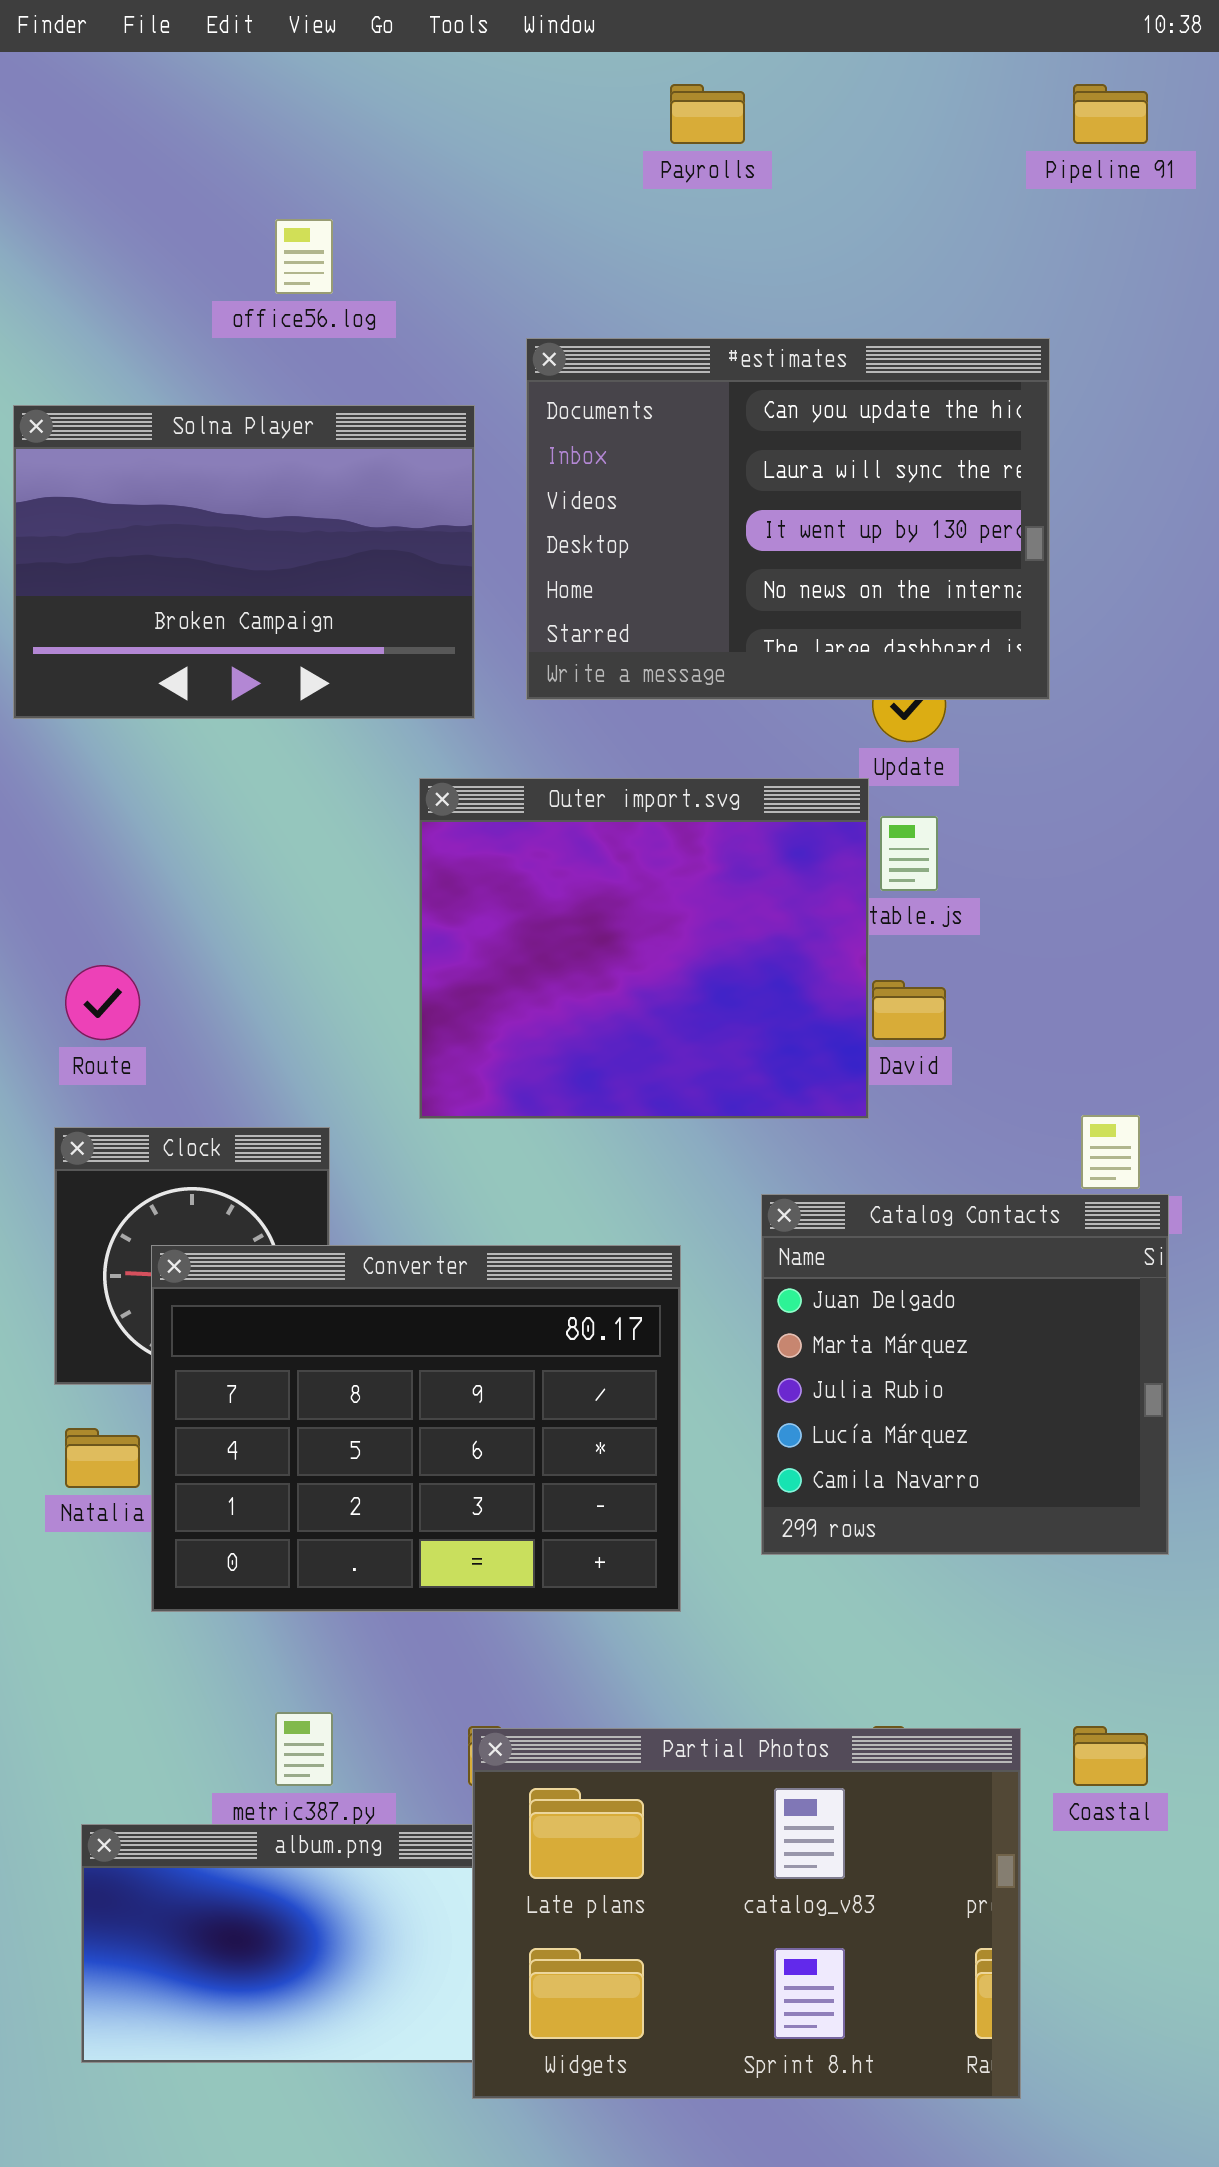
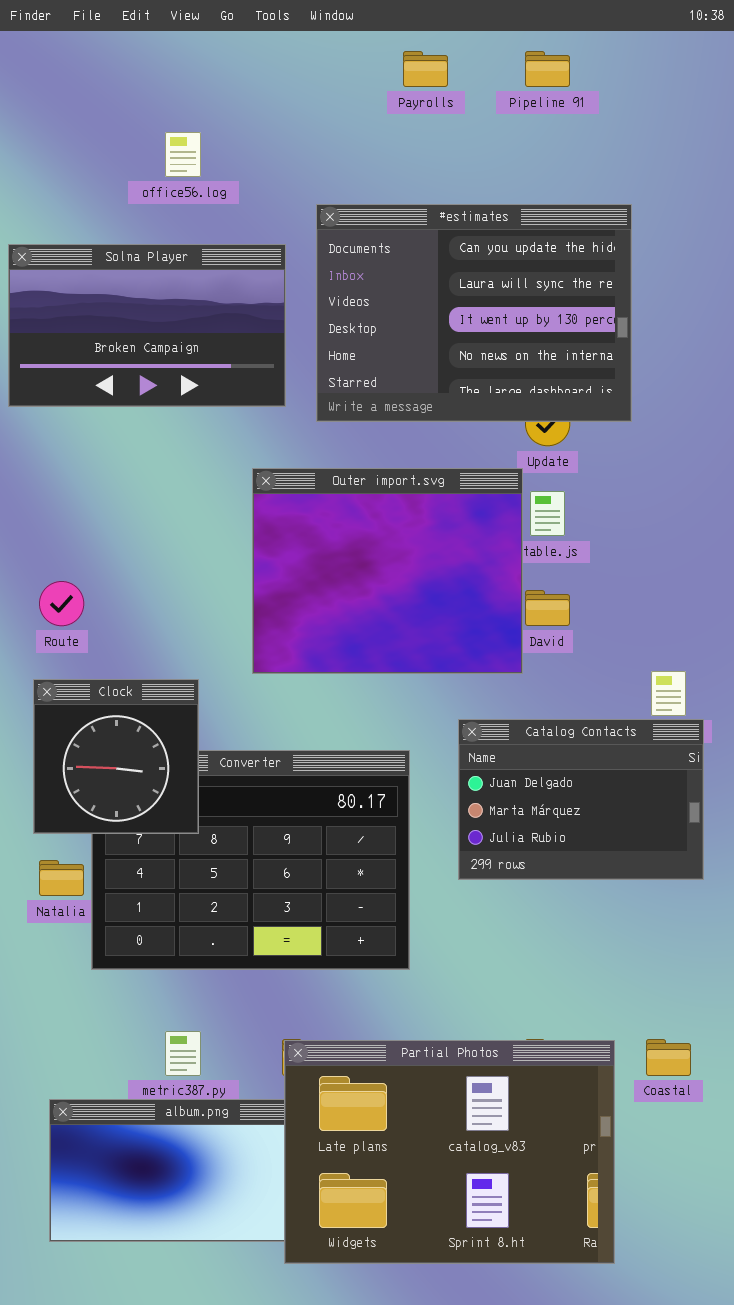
Pipeline 91: [1073,84,1148,144] -> [525,51,570,87], moved
Solna Player: [13,405,475,719] -> [8,244,286,407], resized
Clock: [54,1127,330,1385] -> [33,679,199,834], raised
Catalog Contacts: [761,1194,1169,1555] -> [458,719,704,880], resized

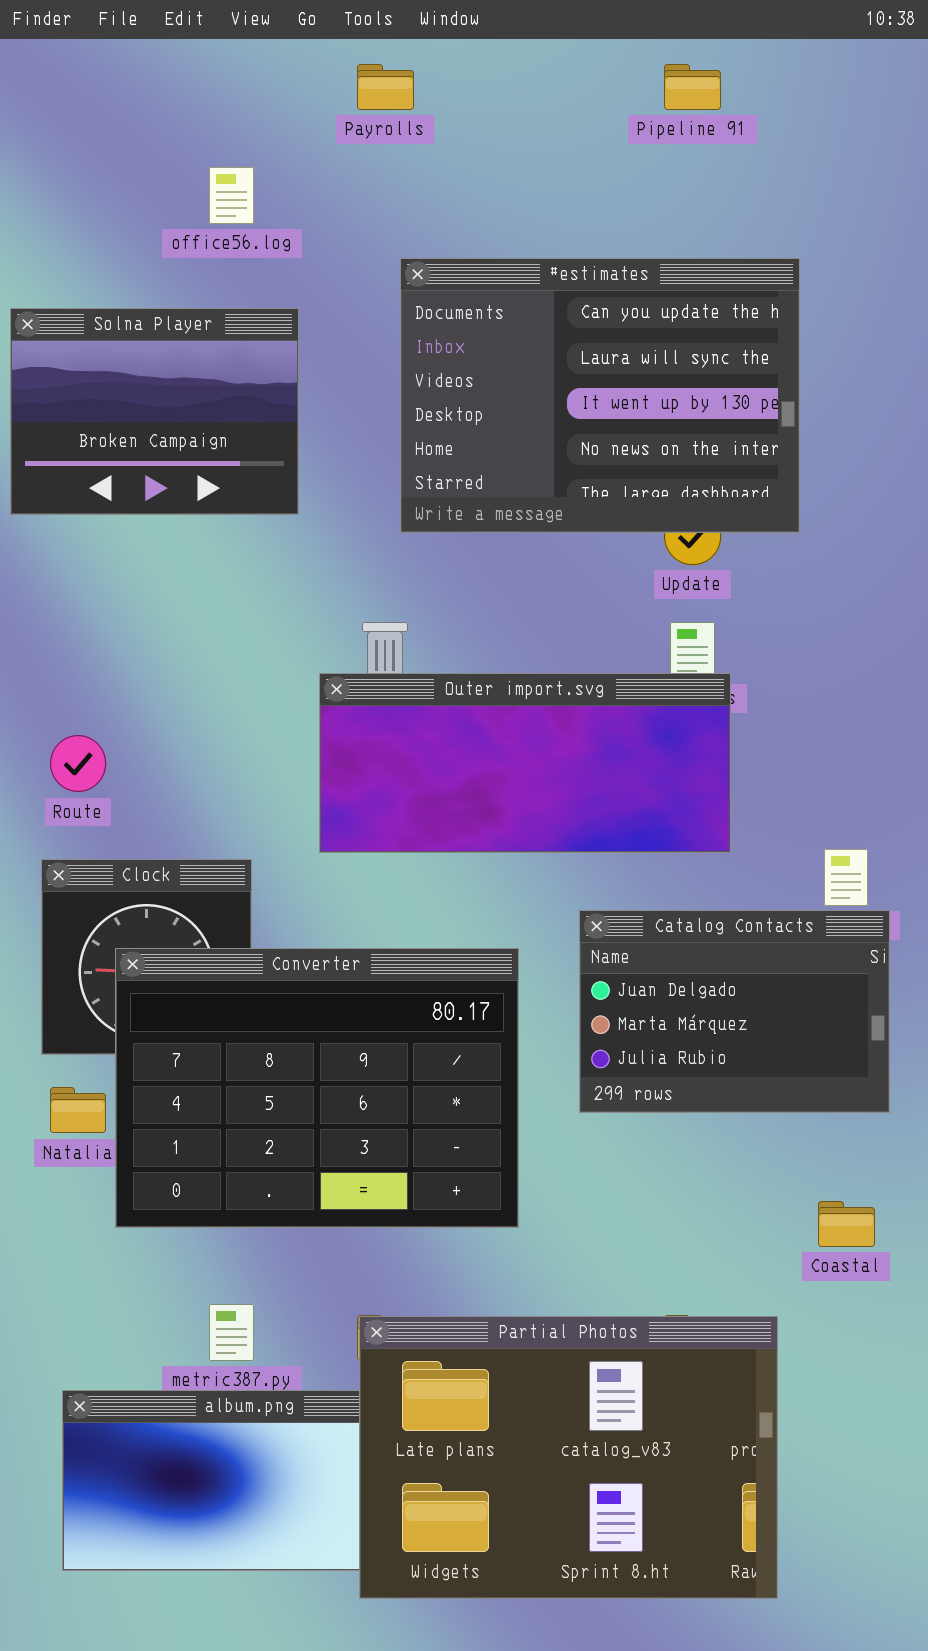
Payrolls: [403,51,448,87] -> [357,64,414,110], moved
Solna Player: [8,244,286,407] -> [10,308,299,515], resized
Outer import.svg: [252,468,523,674] -> [319,673,731,853], resized
Converter: [91,750,410,970] -> [115,948,519,1228], raised
Coastal: [646,1039,691,1076] -> [818,1201,875,1247], moved

